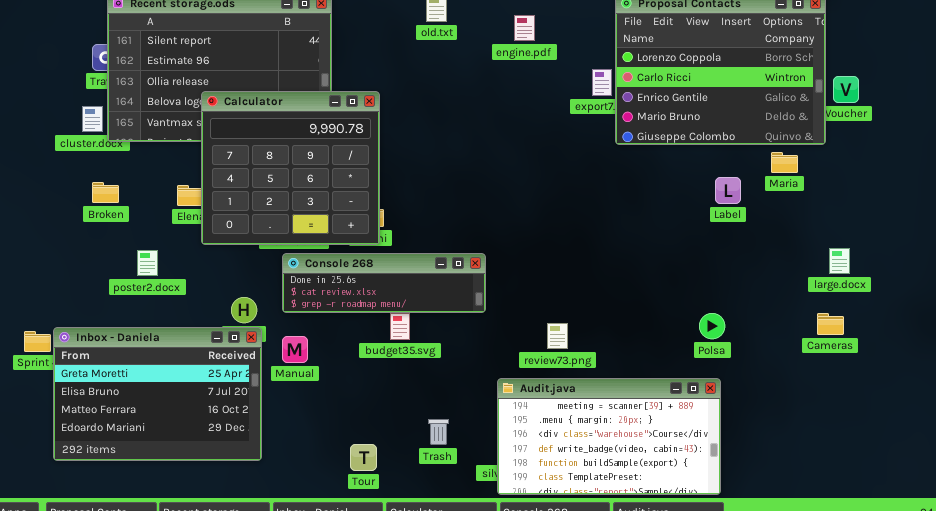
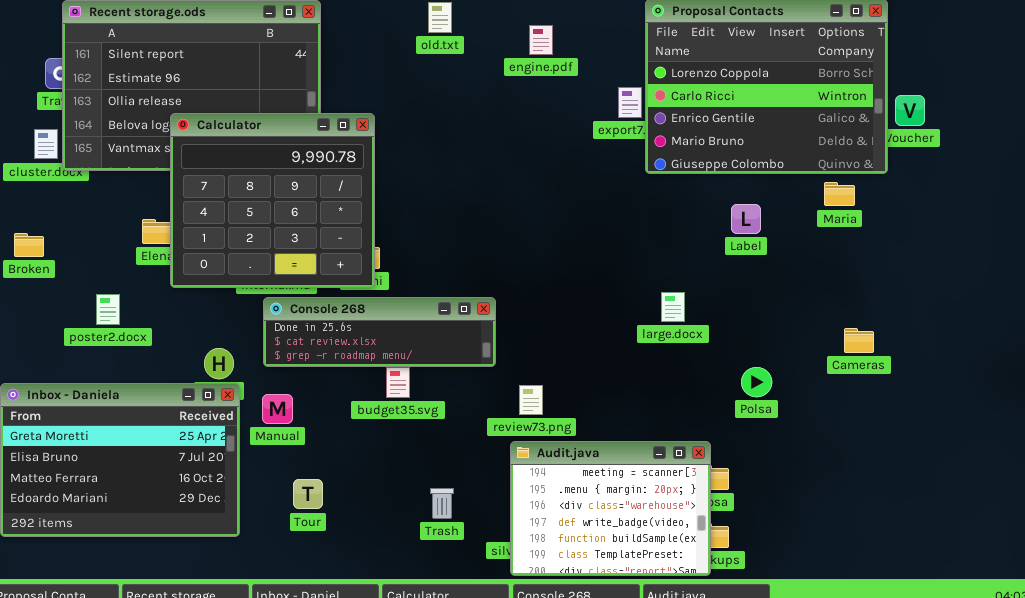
Label: [715,177,741,204] -> [731,204,761,234], moved
Broken: [92,182,119,203] -> [14,233,44,257], moved
large.docx: [829,248,850,274] -> [661,292,685,322], moved
Cameras: [817,313,844,335] -> [844,328,874,353], moved
review73.png: [547,323,568,349] -> [519,385,543,415], moved
Audit.java: [497,378,721,495] -> [510,441,711,576], resized
Tour: [350,444,377,471] -> [293,479,323,509], moved

